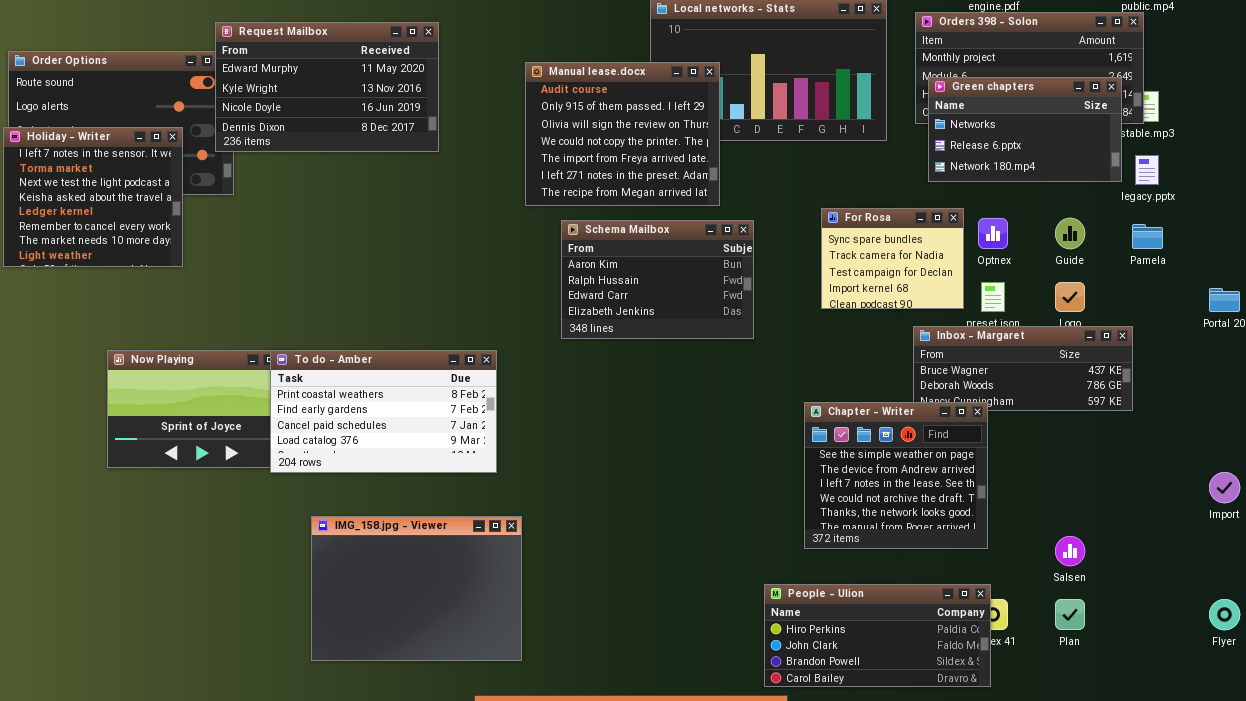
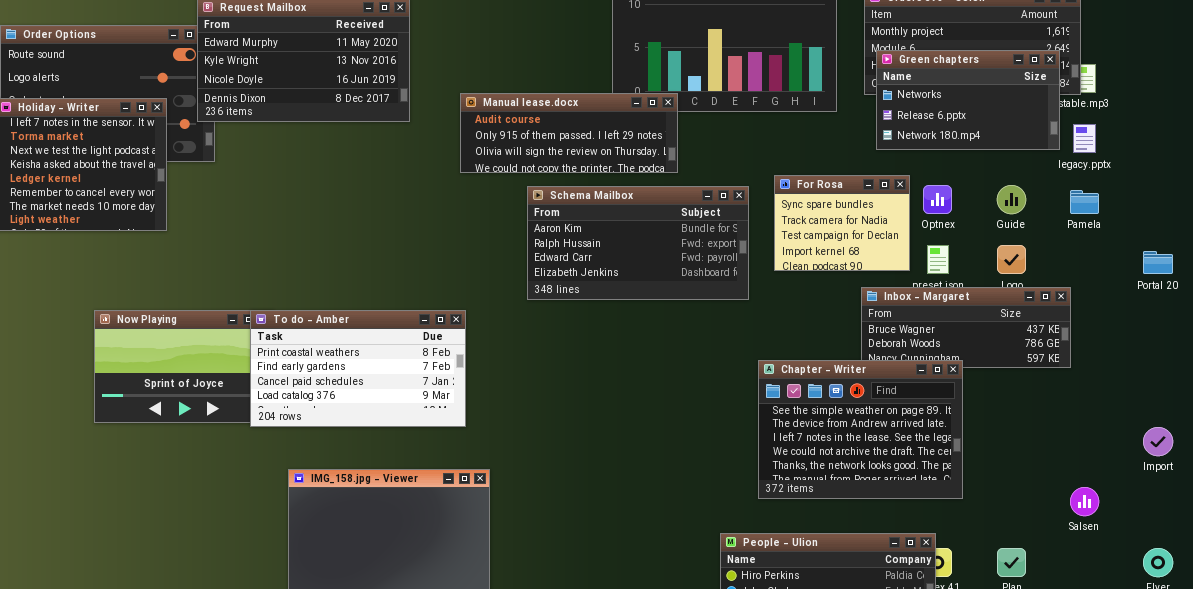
Manual lease.docx: [525,62,720,206] -> [460,93,678,173], resized
Schema Mailbox: [561,220,754,339] -> [527,186,749,300], resized
Chapter - Writer: [804,402,988,549] -> [758,360,963,499], resized
Salsen: [1055,536,1085,566] -> [1070,487,1099,516], moved

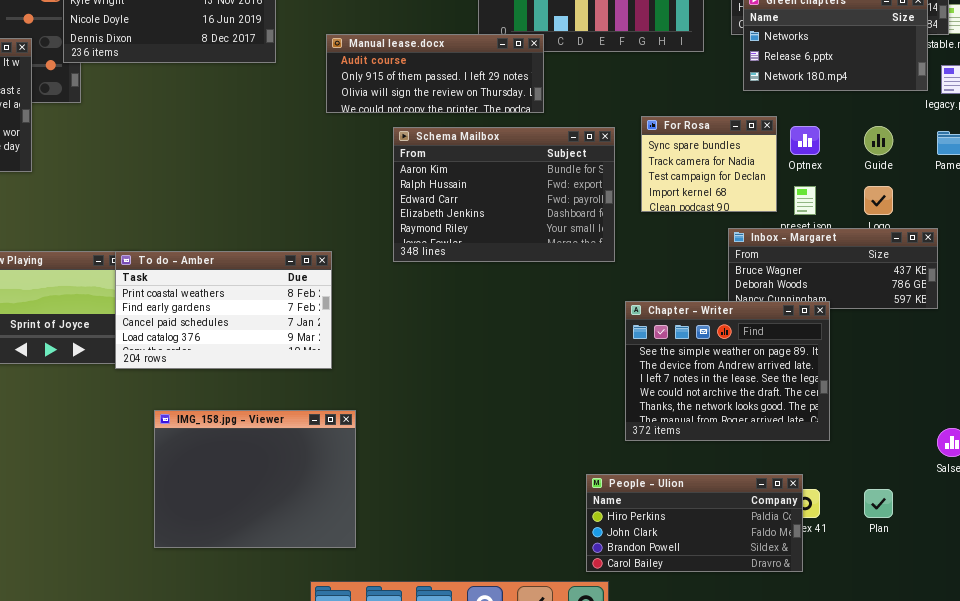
Schema Mailbox: [527,186,749,300] -> [393,127,615,262], resized

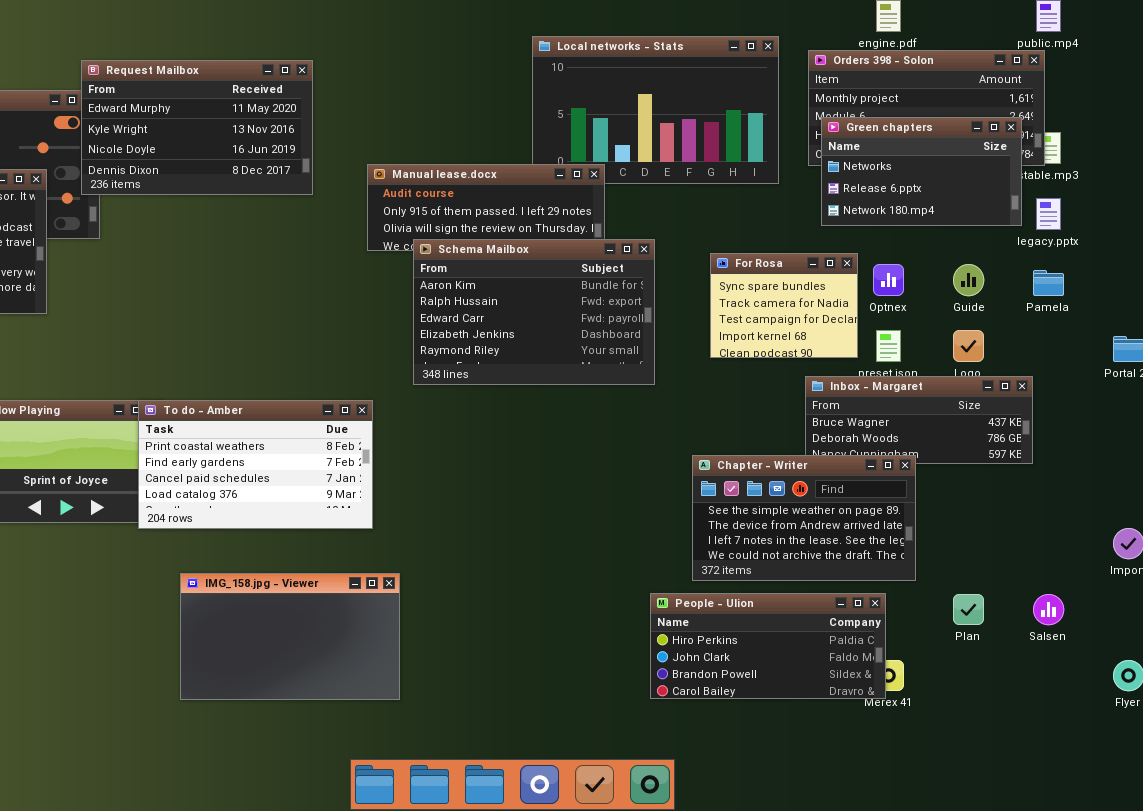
Schema Mailbox: [393,127,615,262] -> [413,239,655,385], moved
Chapter - Writer: [625,301,830,441] -> [692,455,916,581], resized
IMG_158.jpg - Viewer: [154,410,356,548] -> [180,573,400,700], resized
People - Ulion: [586,474,803,572] -> [650,593,886,699], moved
Plan: [864,489,893,518] -> [953,594,984,625], moved

